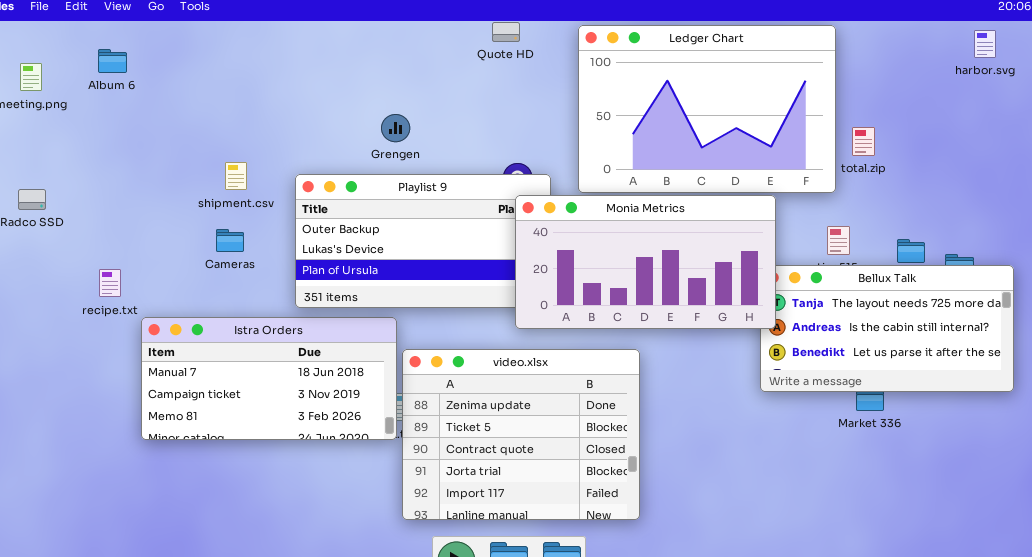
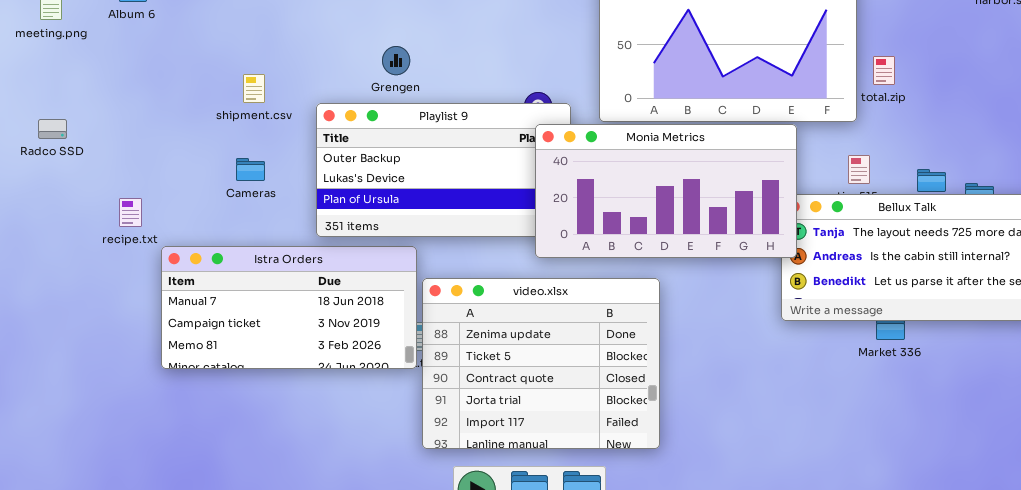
Grengen: [381,114,410,142] -> [382,46,410,75], moved
shipment.csv: [225,162,247,190] -> [243,74,265,103], moved

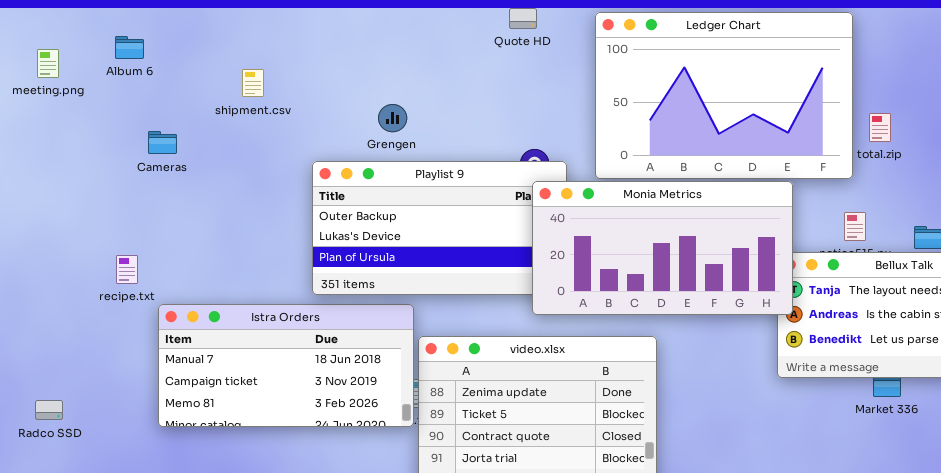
shipment.csv: [243,74,265,103] -> [242,69,264,97], moved
Radco SSD: [38,119,67,139] -> [35,400,63,420], moved
Cameras: [236,158,265,181] -> [148,131,177,154], moved

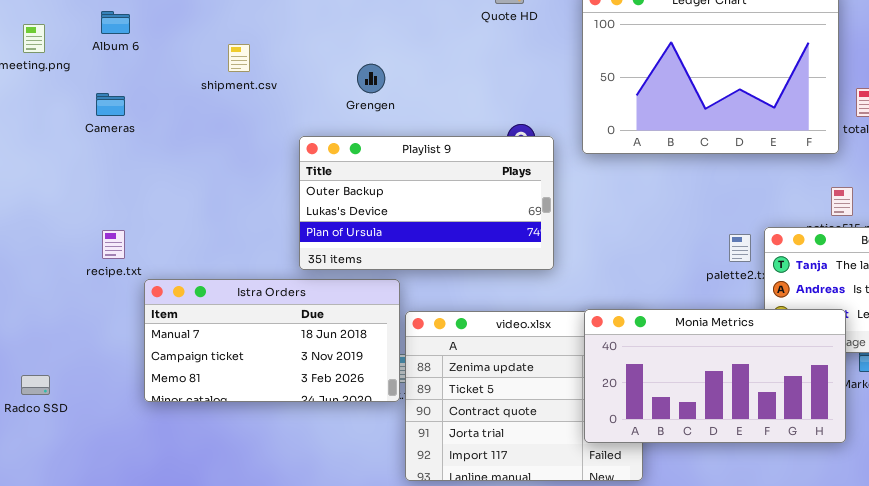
Grengen: [378,104,407,132] -> [357,64,385,93], moved
Cameras: [148,131,177,154] -> [96,93,125,116], moved
Monia Metrics: [532,181,793,315] -> [584,309,846,443], moved

